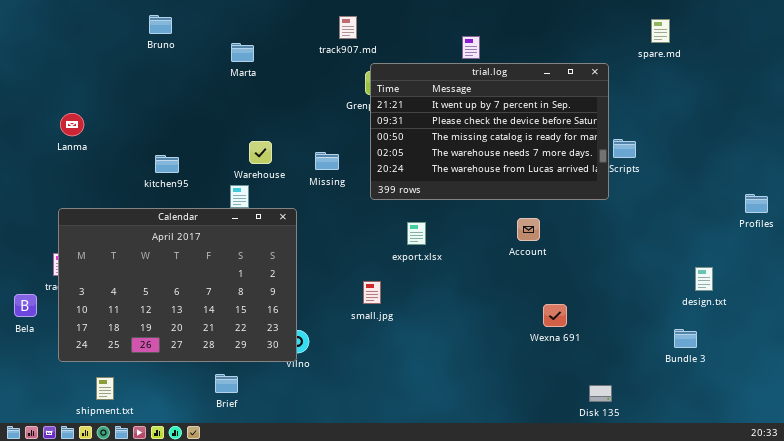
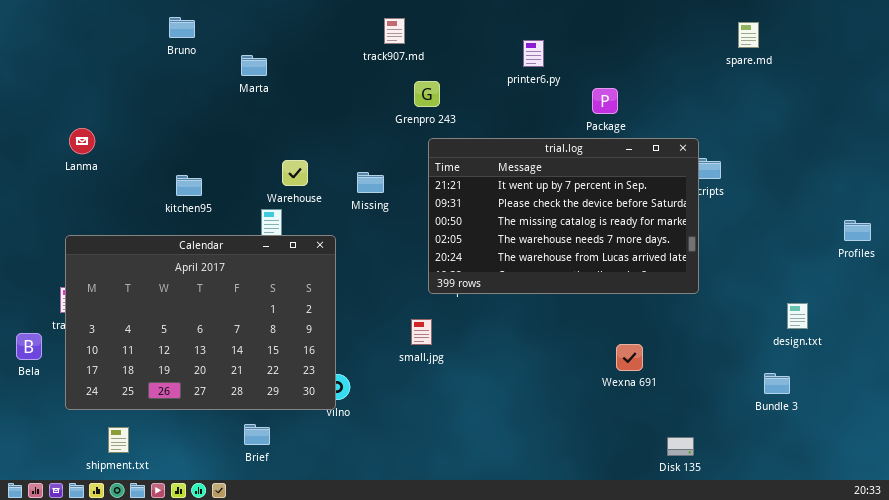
Marta: [231,43,254,62] -> [241,55,267,76], moved
trial.log: [370,63,609,200] -> [428,138,699,294], moved

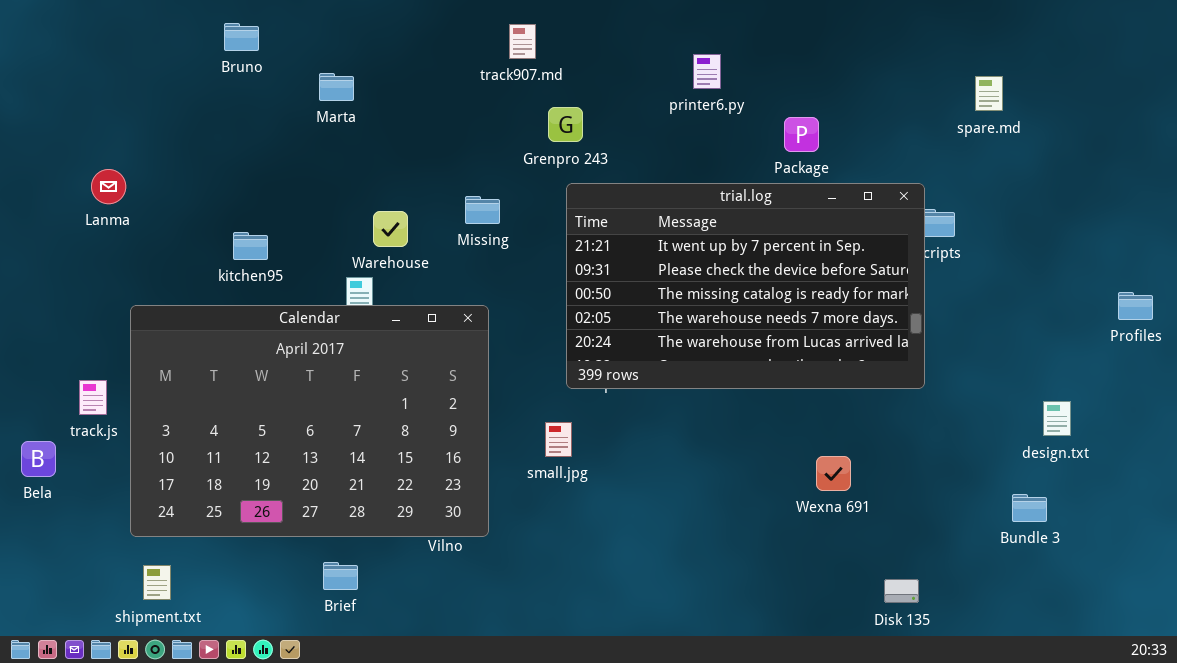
spare.md: [738,22,759,48] -> [975,76,1003,111], moved
Missing: [357,172,384,193] -> [465,196,500,224], moved
Calendar: [65,235,336,410] -> [130,305,489,537], moved

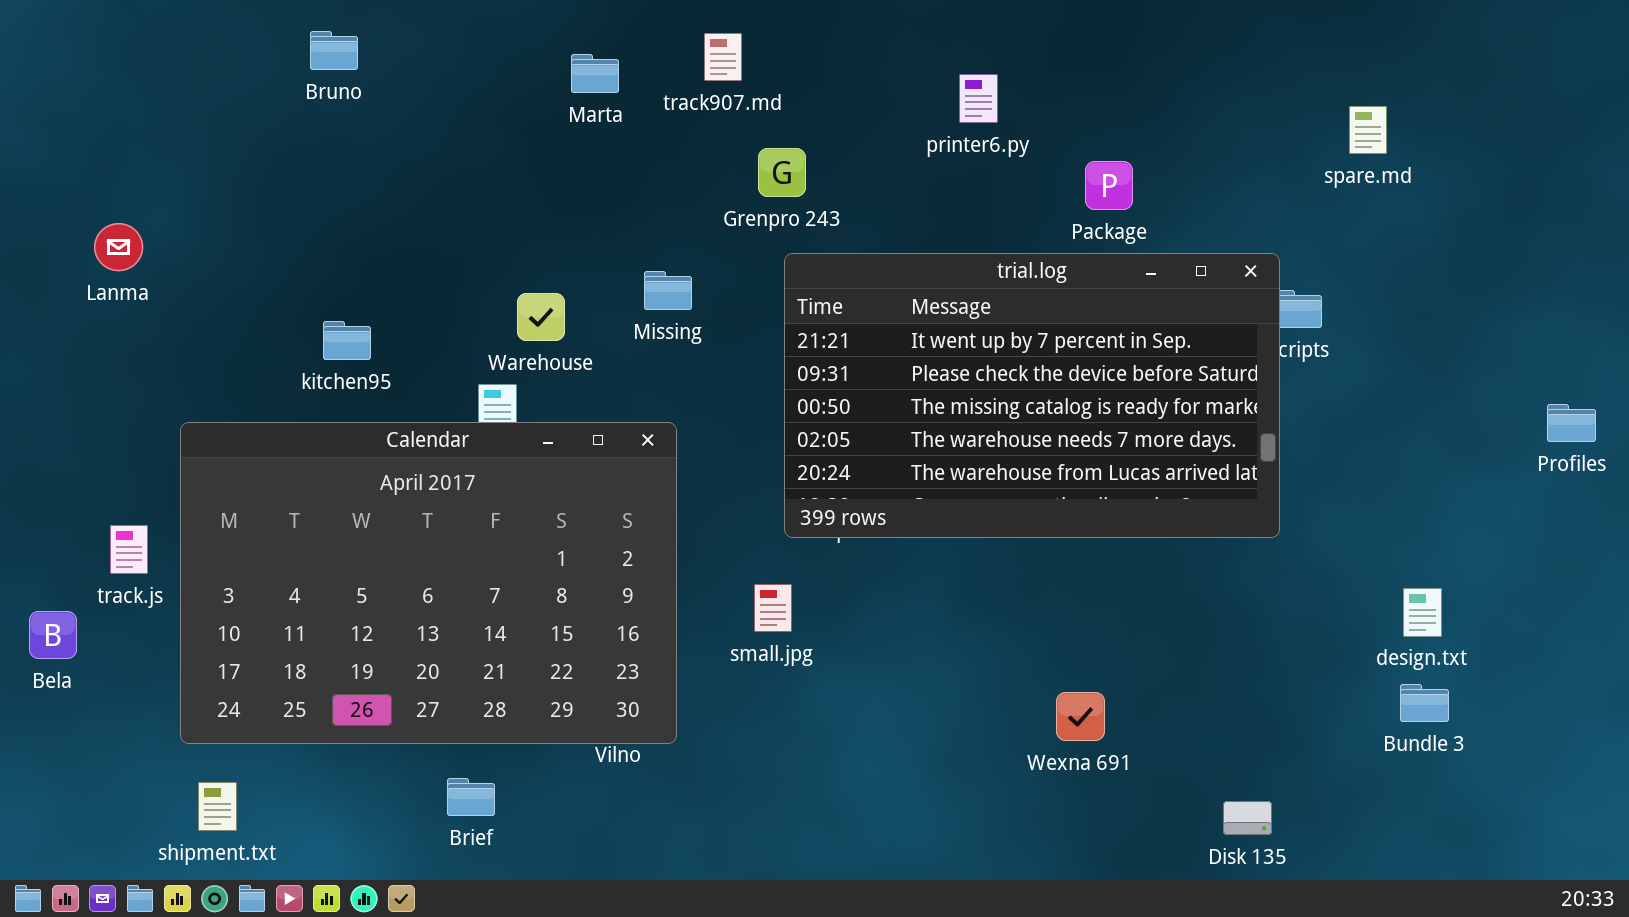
Marta: [319,73,354,101] -> [571,54,619,93], moved
Lanma: [91,169,126,204] -> [94,223,143,271], moved
design.txt: [1043,401,1071,436] -> [1403,588,1442,637], moved
Wexna 691: [816,456,851,491] -> [1056,692,1105,741], moved

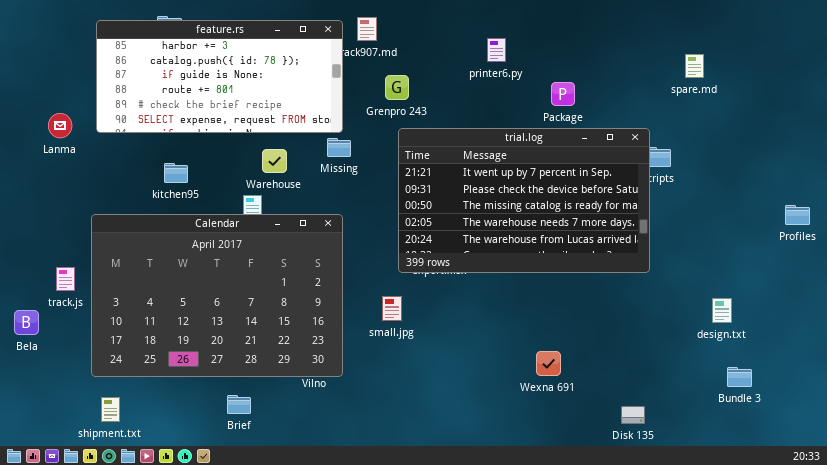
feature.rs: none -> [96,20,343,133], opened
Bundle 3: [1400,684,1449,722] -> [727,367,752,387], moved

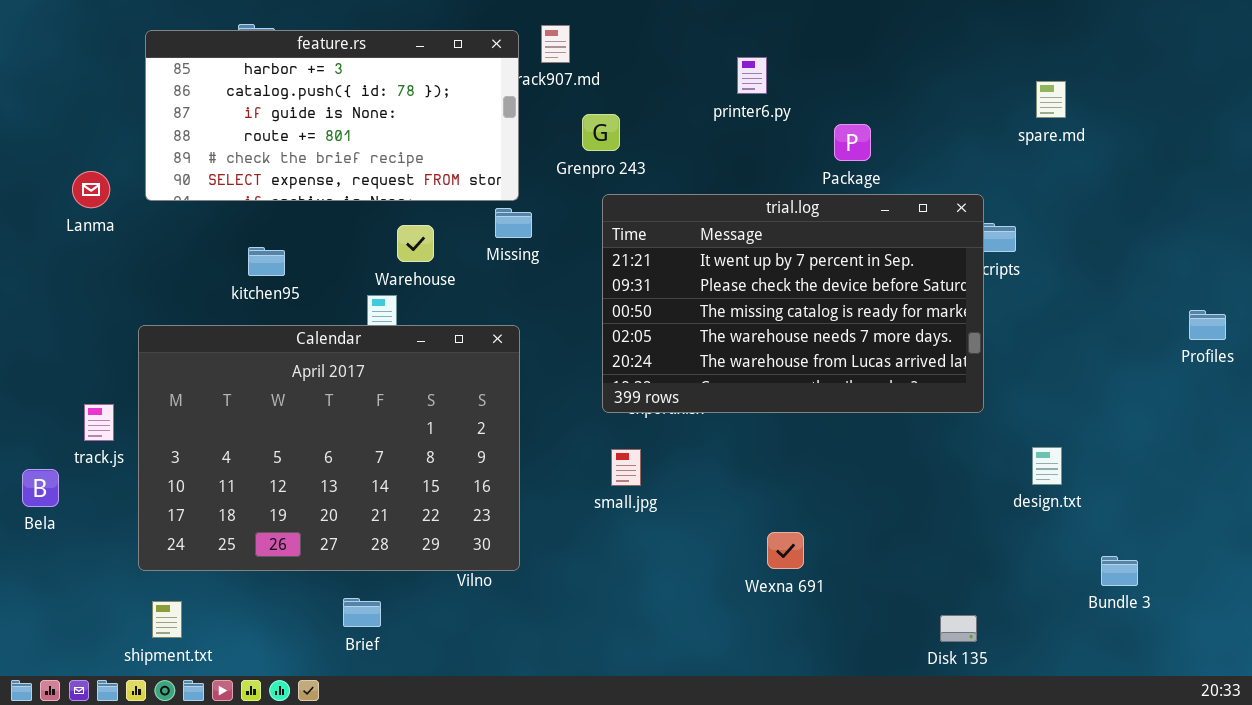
small.jpg: [382,296,402,321] -> [611,449,641,486], moved
design.txt: [712,298,732,323] -> [1032,447,1062,485], moved
Wexna 691: [536,351,561,376] -> [767,532,804,569], moved

